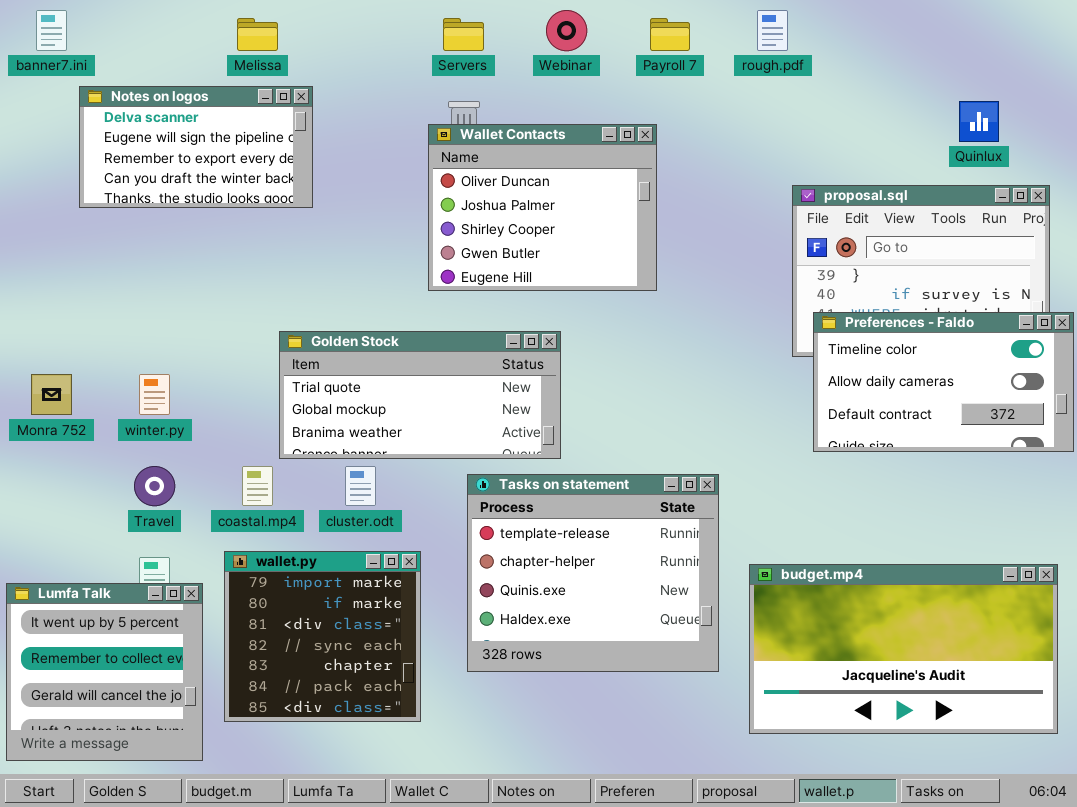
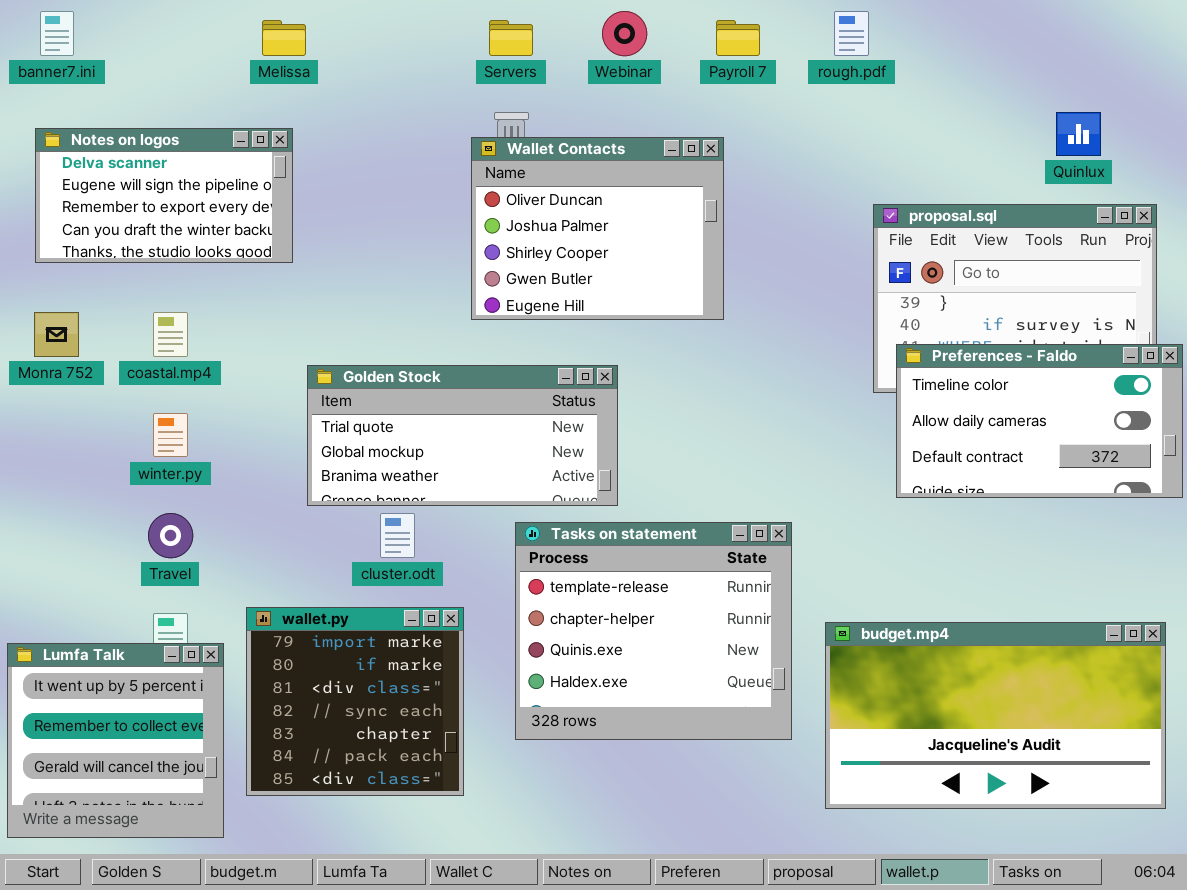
Notes on logos: [79,86,313,208] -> [35,128,293,263], moved
Monra 752: [31,374,72,415] -> [34,312,79,357], moved
coastal.mp4: [242,466,273,506] -> [153,312,188,357], moved

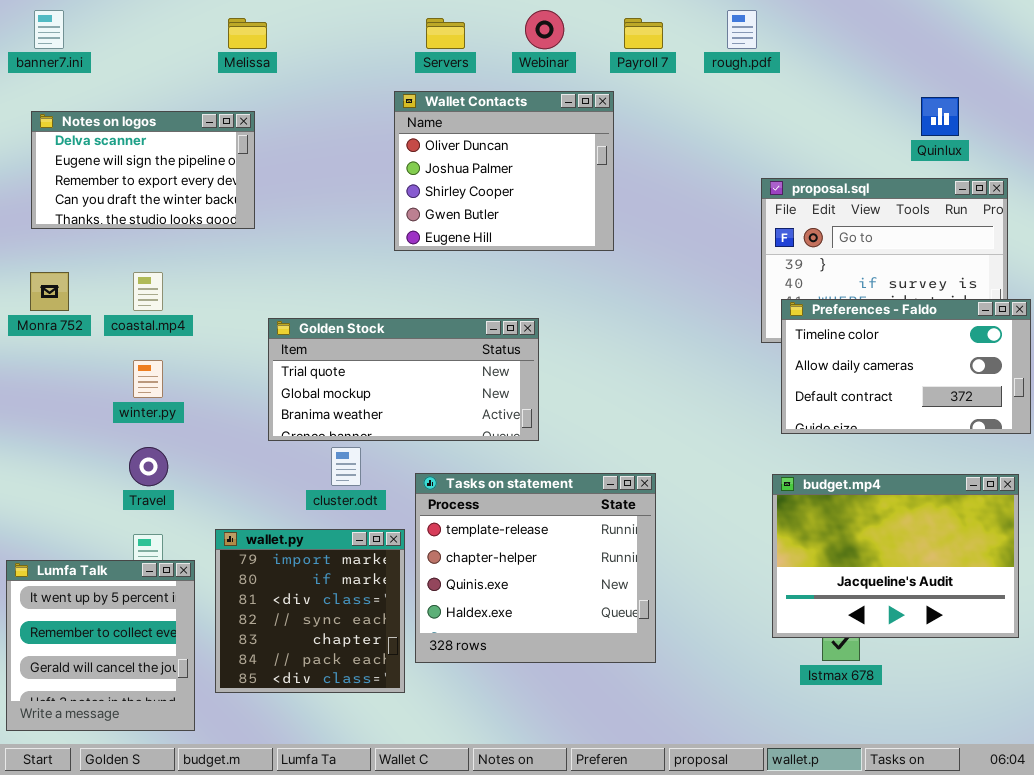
Wallet Contacts: [471,137,724,320] -> [394,91,614,251], moved
Tasks on statement: [515,522,792,740] -> [415,473,656,663], moved
budget.mp4: [825,622,1166,809] -> [772,474,1019,638], moved, resized

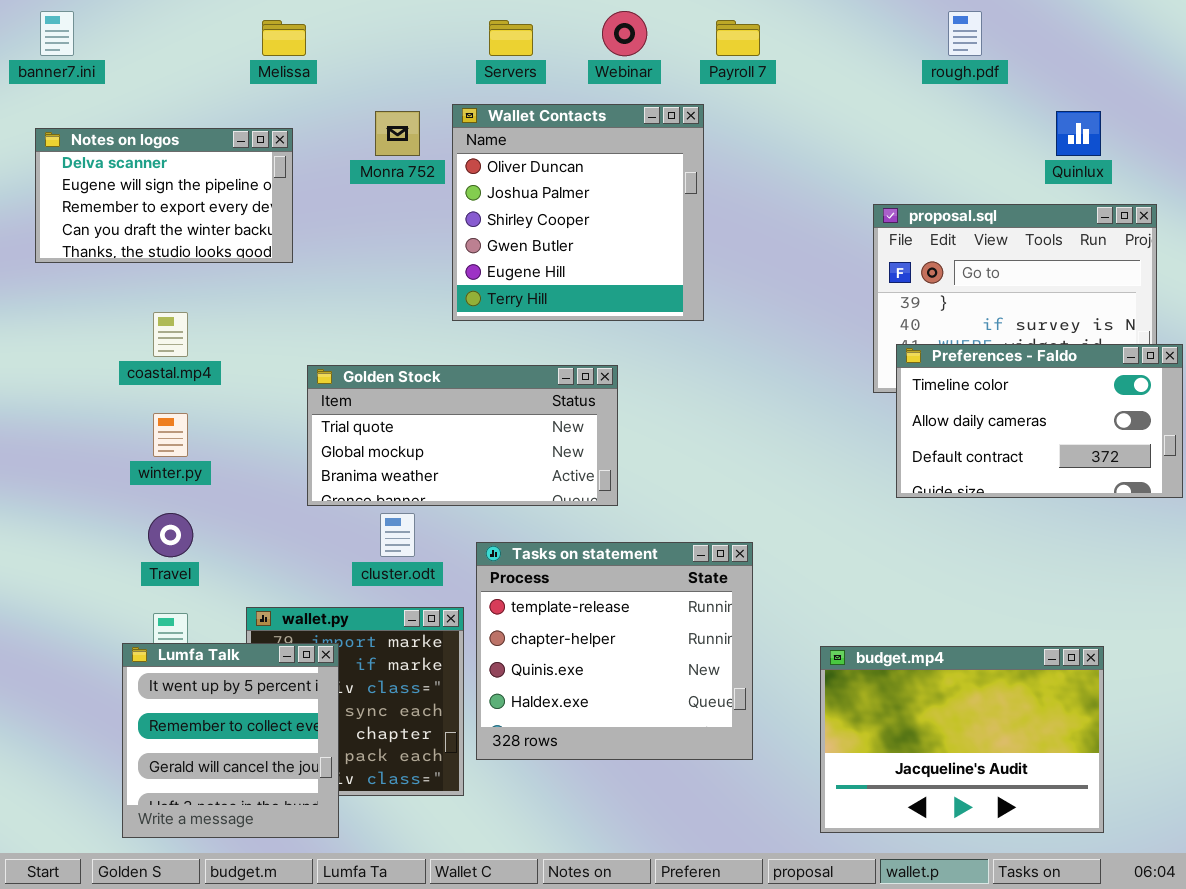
rough.pdf: [727,10,757,49] -> [948,11,982,56], moved
Wallet Contacts: [394,91,614,251] -> [452,104,704,321], resized
Monra 752: [30,272,69,311] -> [375,111,420,156], moved
budget.mp4: [772,474,1019,638] -> [820,646,1104,833], moved
Lumfa Talk: [6,560,195,731] -> [122,643,339,838], moved

